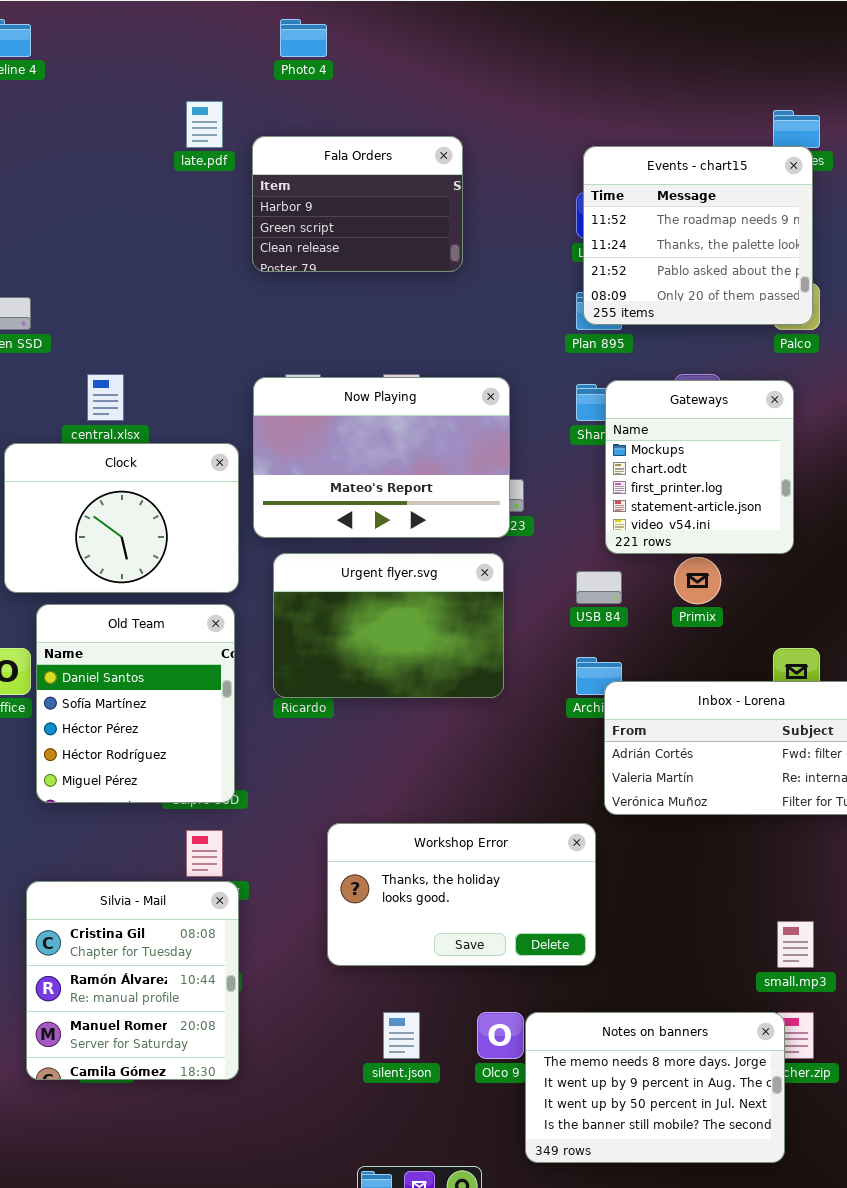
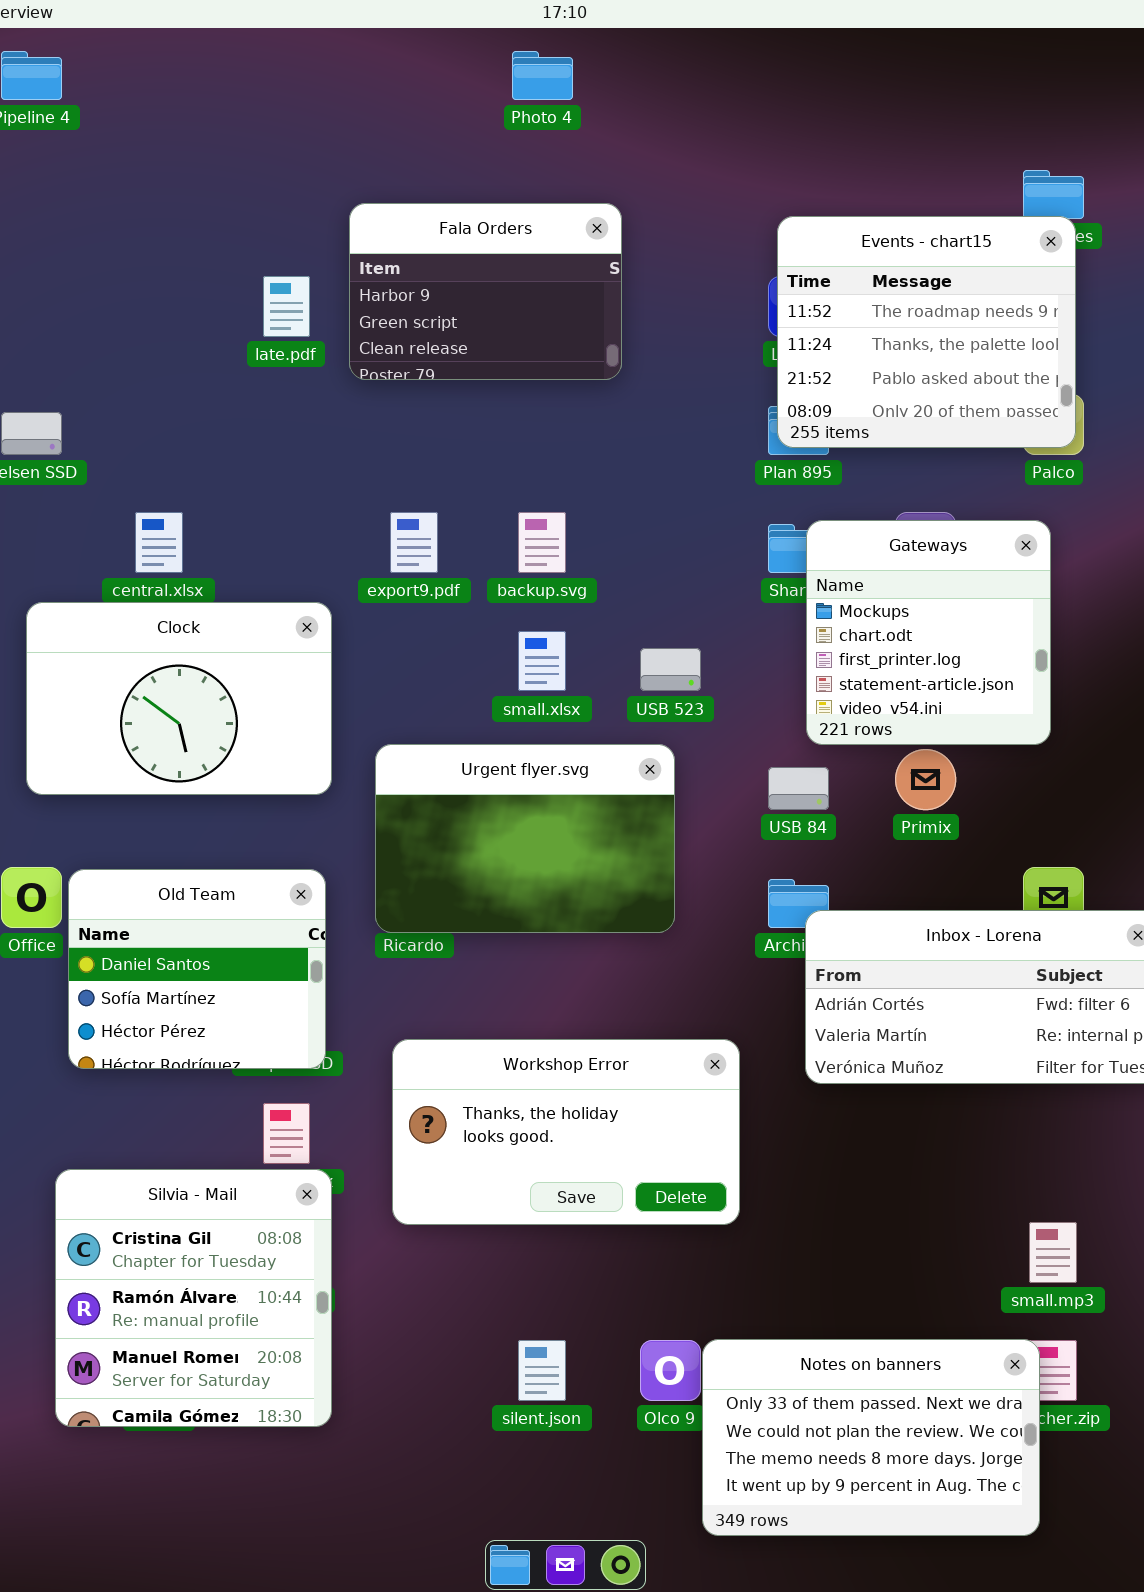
Photo 4: [280,19,327,57] -> [512,51,573,100], moved
late.pdf: [186,101,223,148] -> [263,276,310,337], moved
Now Playing: [253,377,510,538] -> none, closed
Old Team: [36,604,235,803] -> [68,869,326,1069], resized
Workshop Error: [327,823,596,966] -> [392,1039,740,1225], moved
Notes on banners: [525,1012,785,1163] -> [702,1339,1040,1536], scrolled up 2 rows

